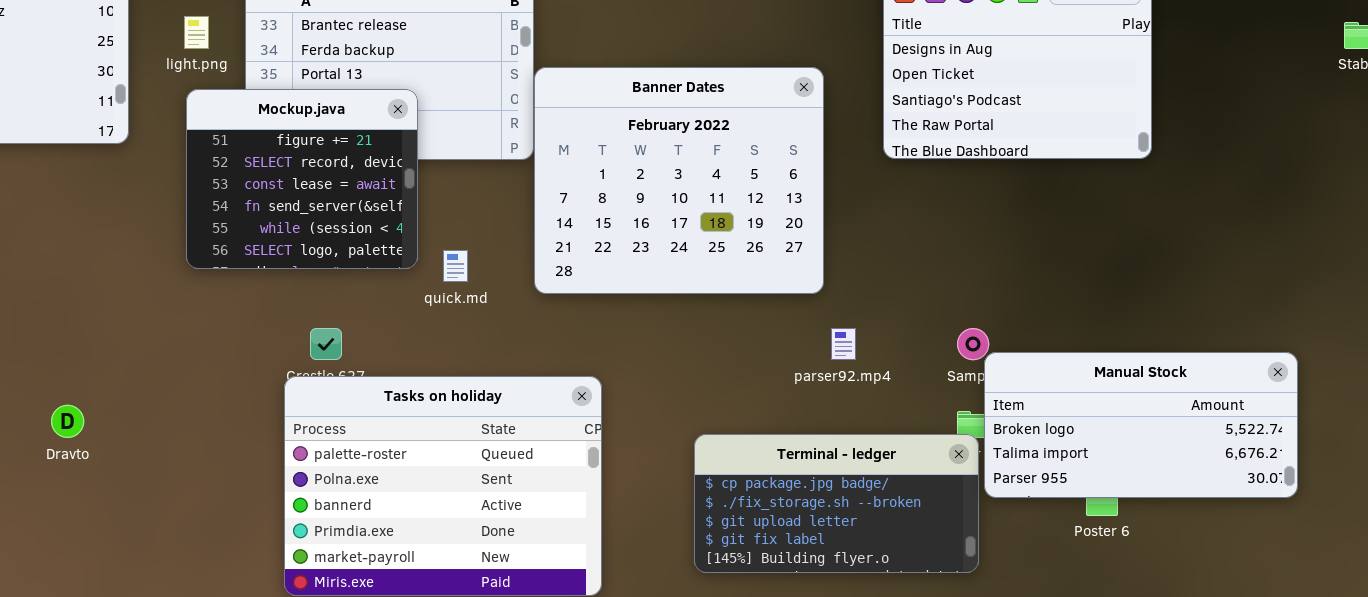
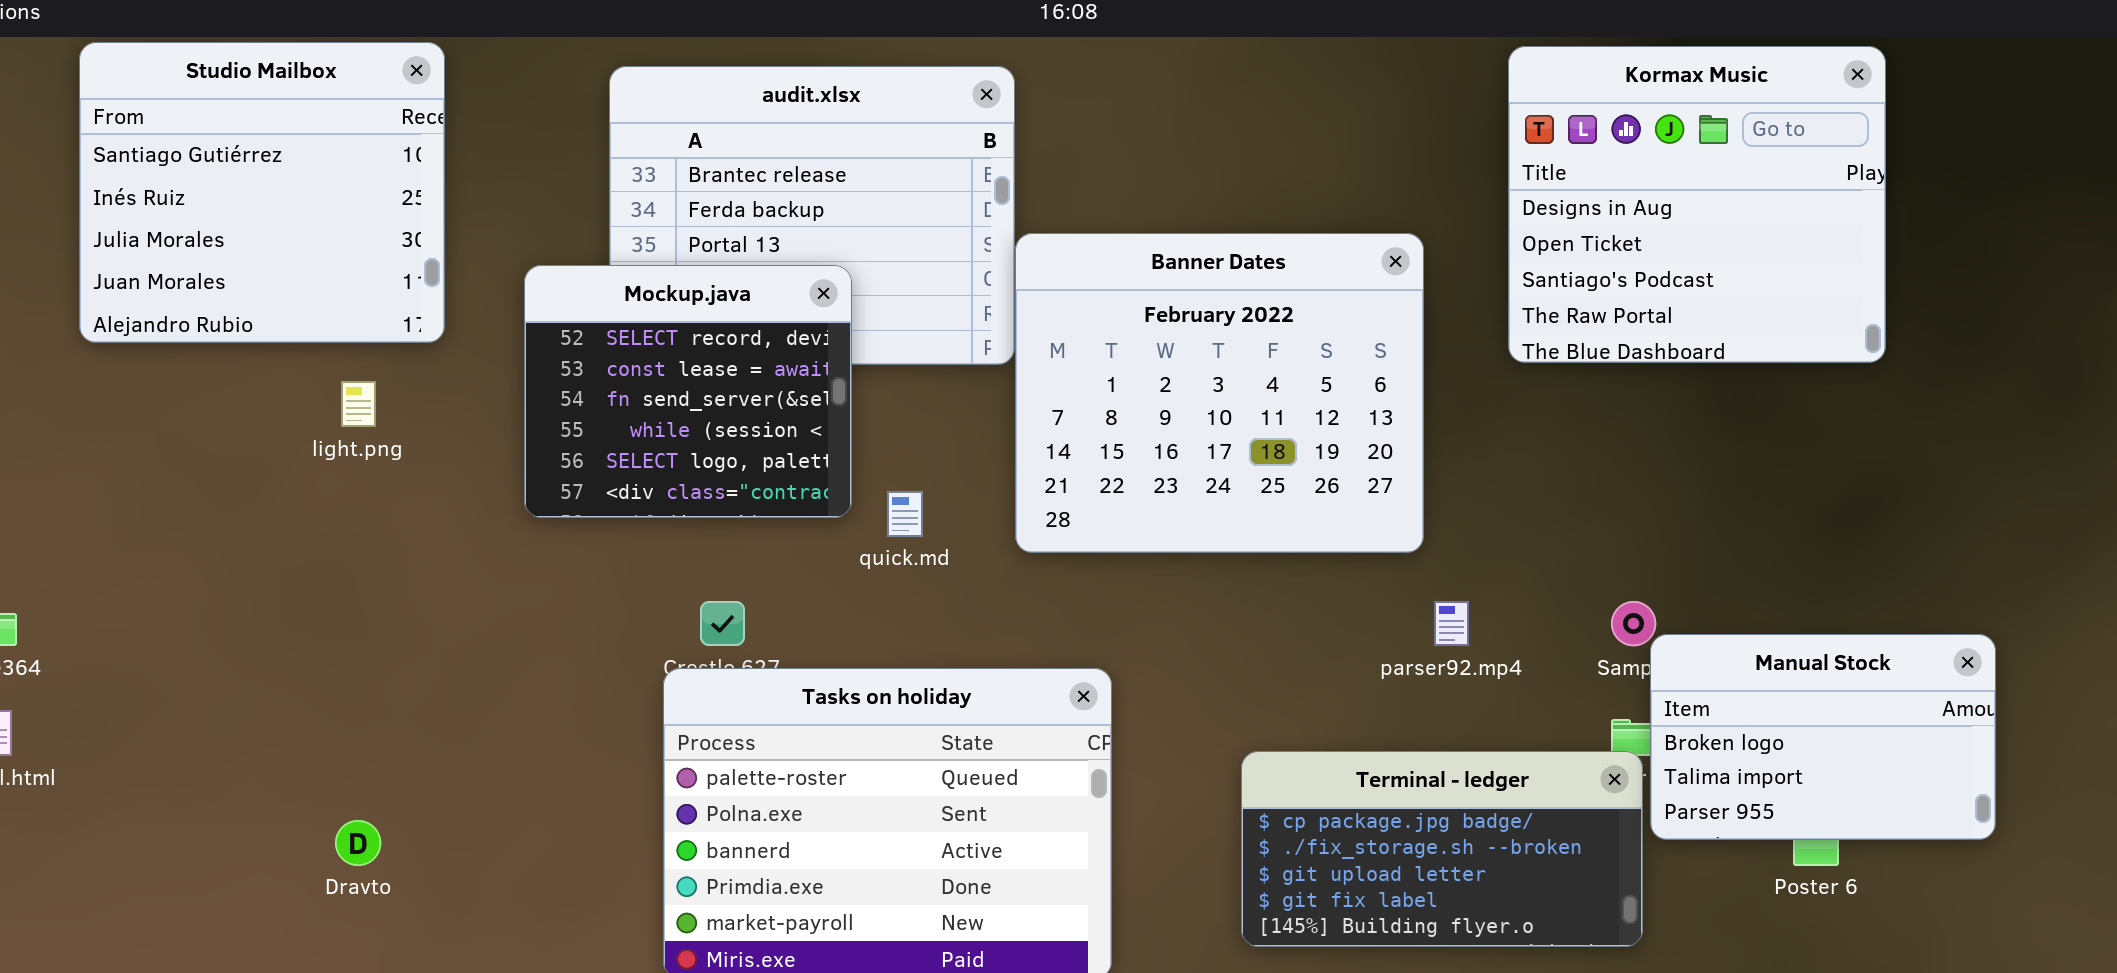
light.png: [184,16,209,49] -> [341,381,376,427], moved
Mockup.java: [186,89,418,269] -> [524,265,852,518], scrolled down 1 row
Manual Stock: [984,352,1298,498] -> [1650,634,1996,840], resized
Dravto: [51,405,84,438] -> [335,820,381,866], moved

